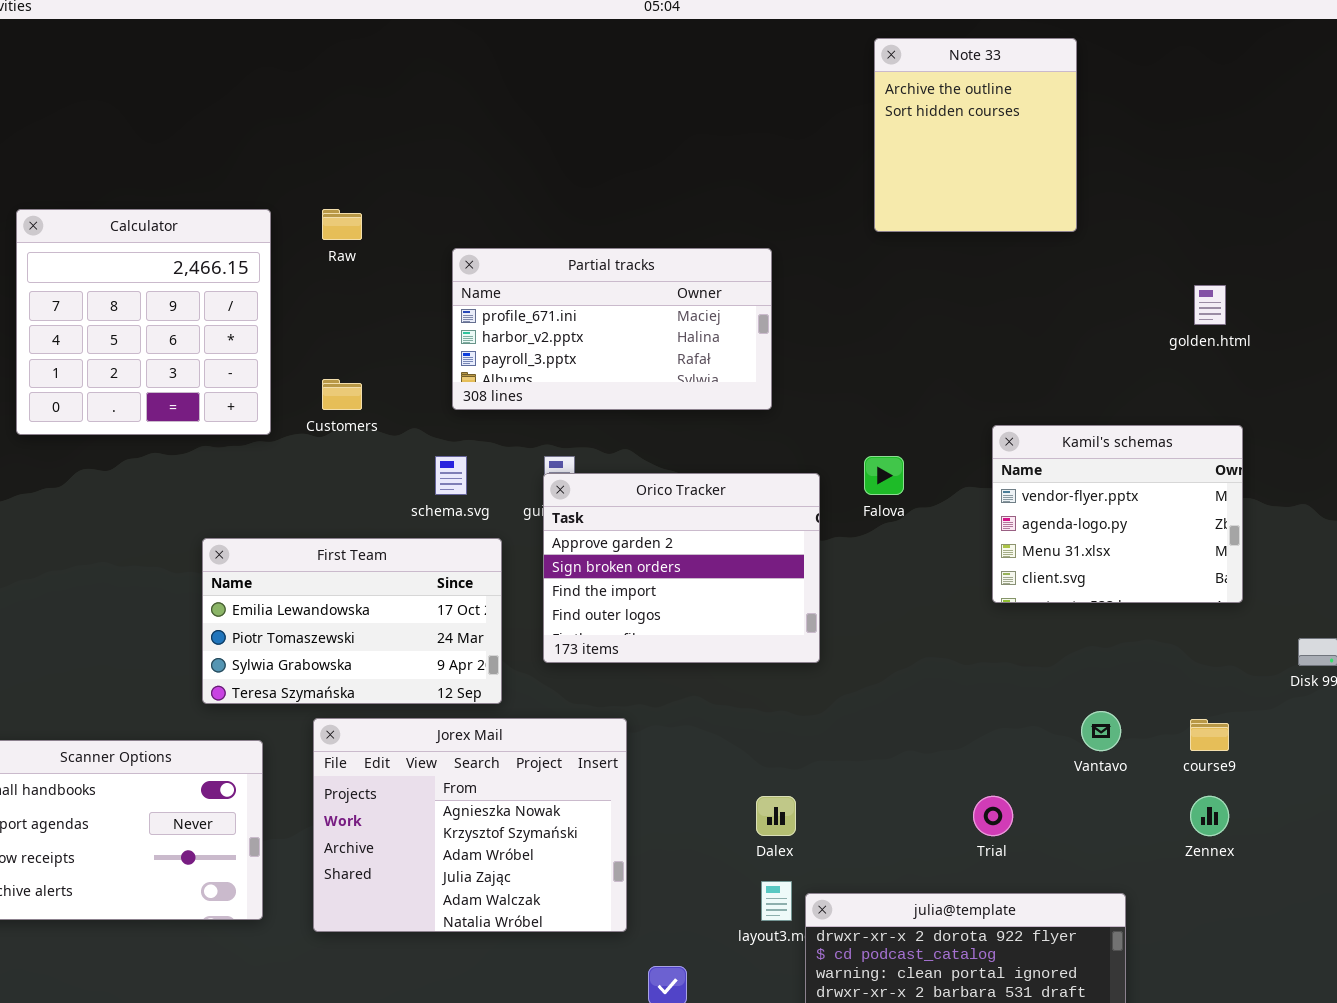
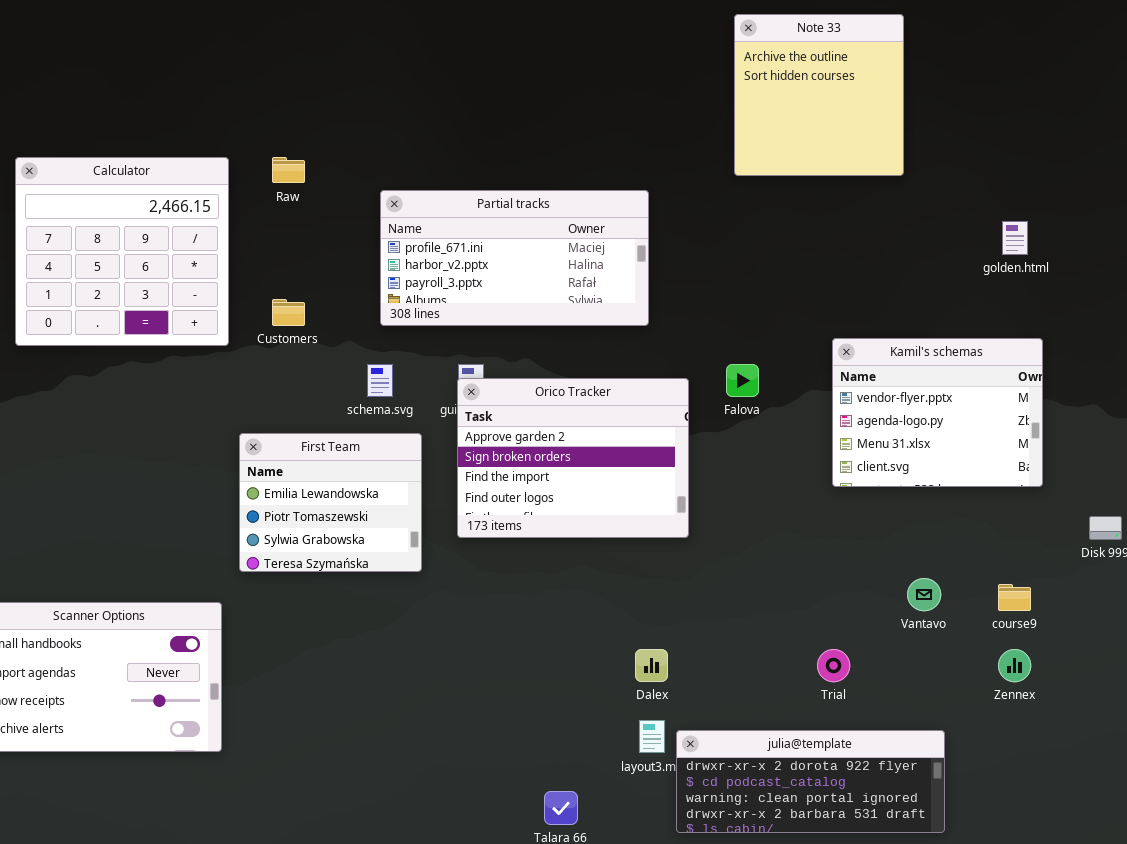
First Team: [202,538,502,704] -> [239,433,422,572], resized
Jorex Mail: [313,718,627,932] -> none, closed

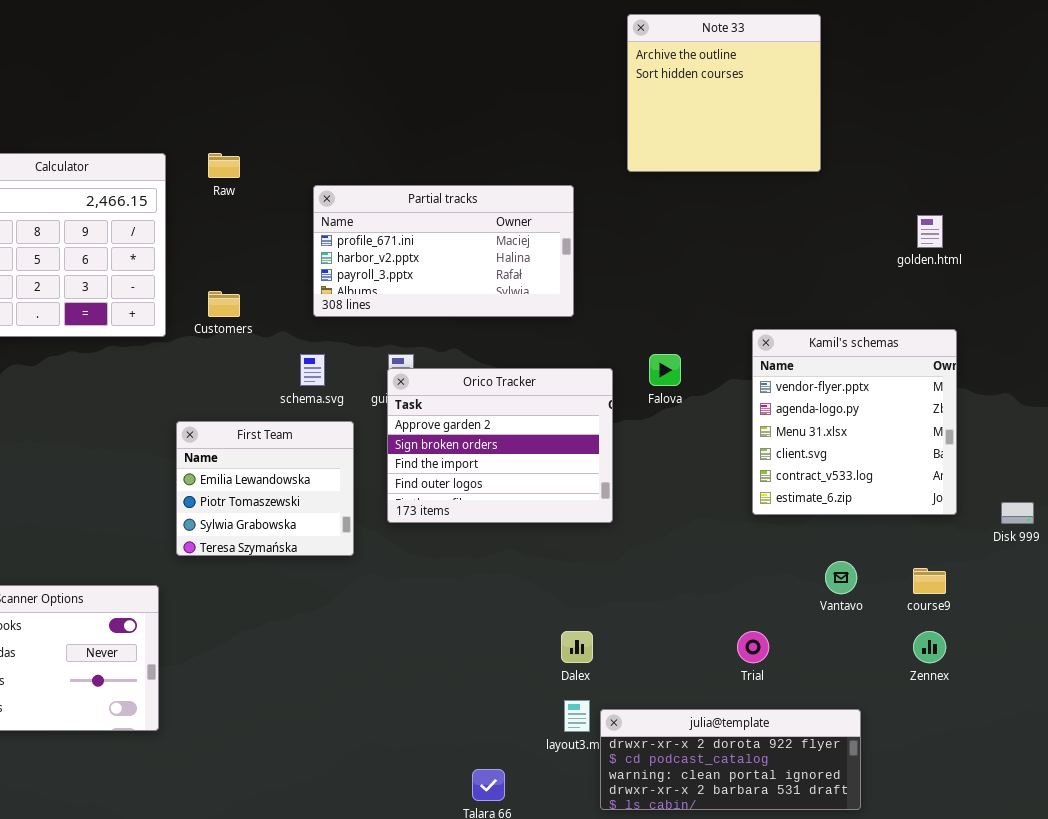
Note 33: [734,14,904,176] -> [627,14,821,172], resized
Kamil's schemas: [832,338,1043,487] -> [752,329,957,515], resized

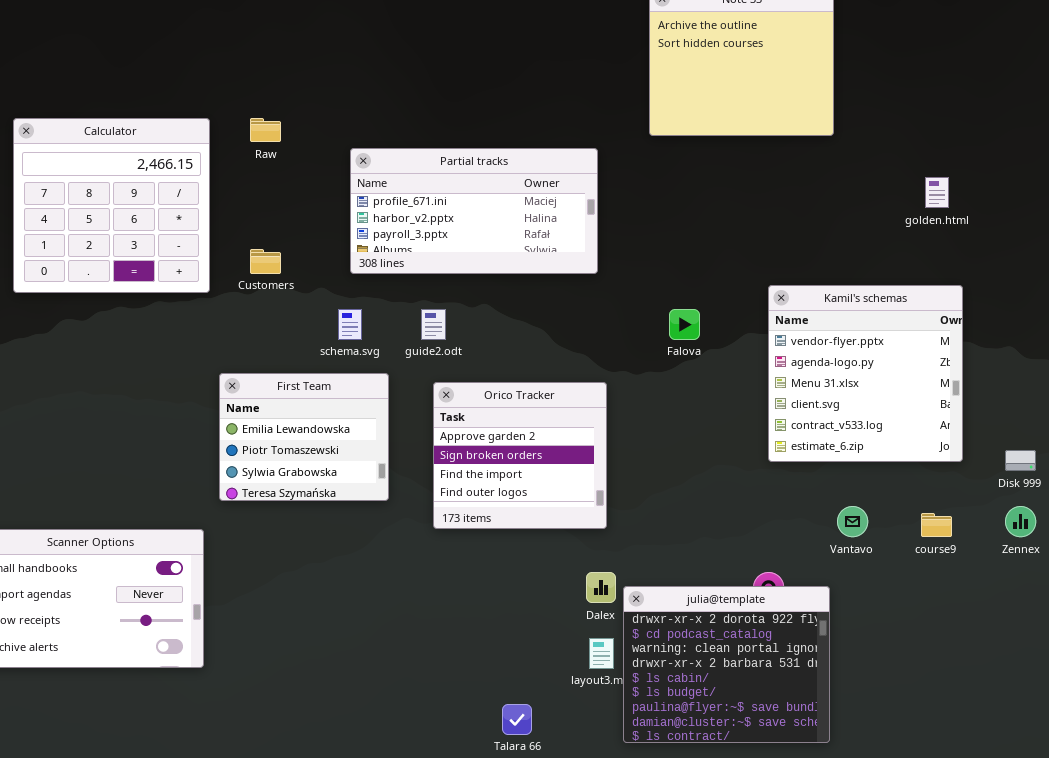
Orico Tracker: [387,368,613,523] -> [433,382,607,529], moved, resized
Zennex: [913,631,946,663] -> [1005,506,1036,537], moved
julia@template: [600,709,861,810] -> [623,586,830,743], resized

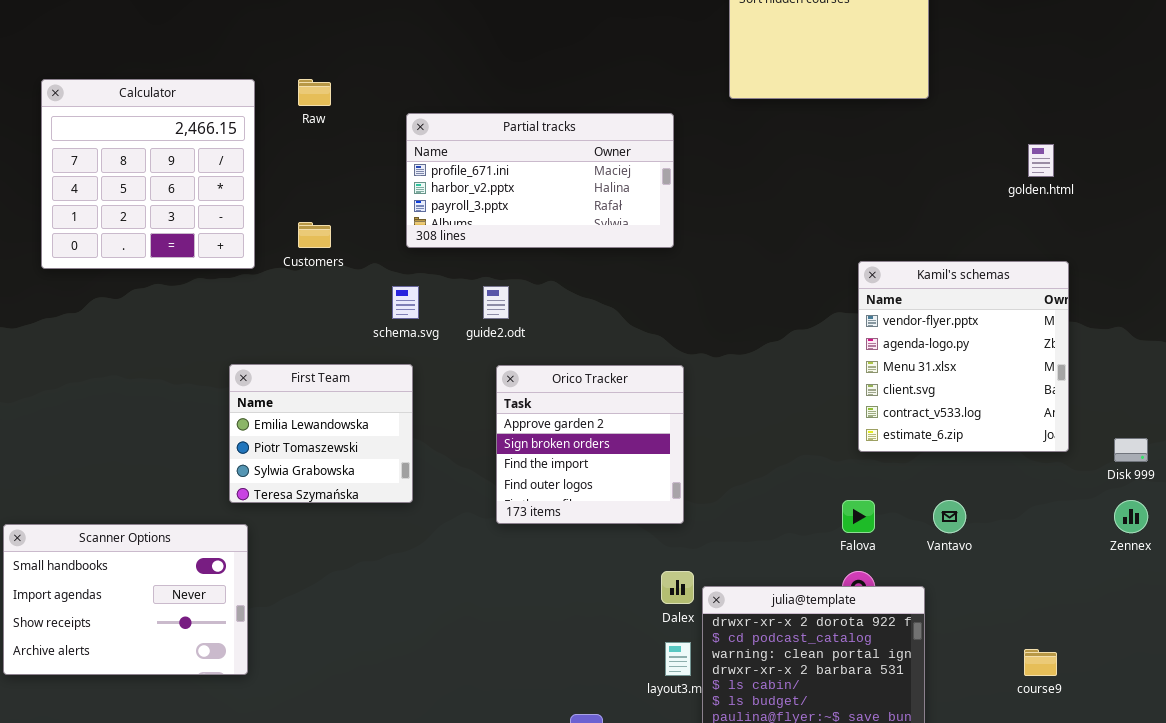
Falova: [669,309,700,340] -> [842,500,875,533], moved
First Team: [219,373,389,501] -> [229,364,413,503], moved
course9: [921,513,952,537] -> [1024,649,1057,676], moved

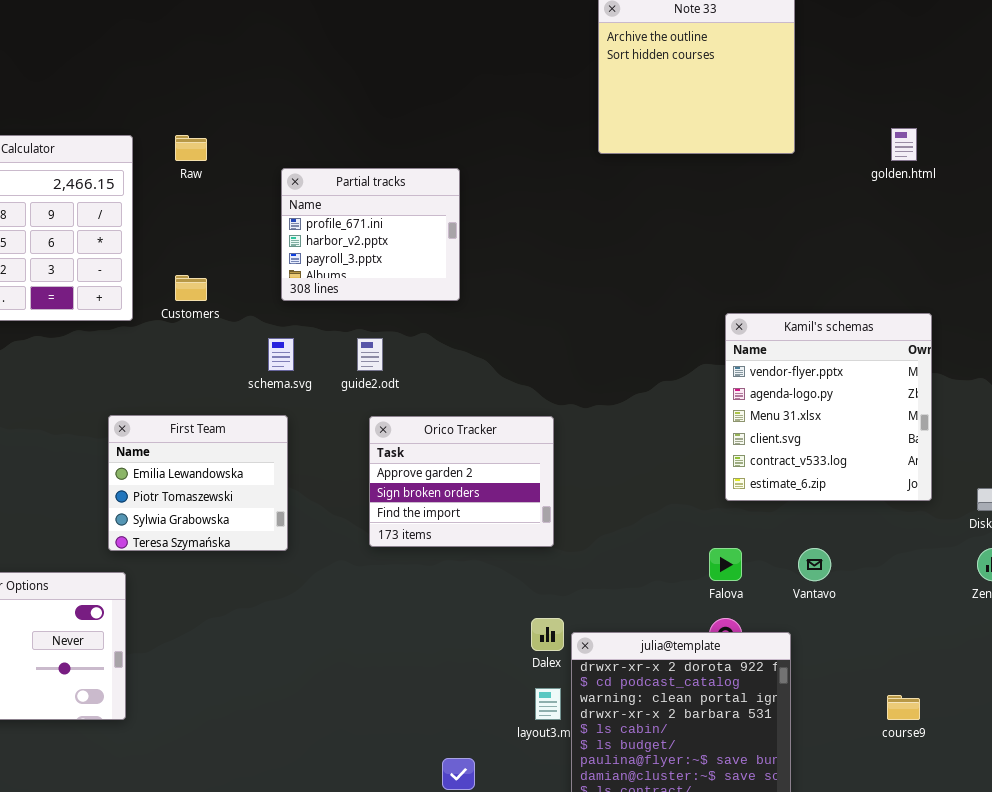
Partial tracks: [406,113,674,248] -> [281,168,460,301], resized
golden.html: [1028,144,1054,177] -> [891,128,917,161], moved
Orico Tracker: [496,365,684,524] -> [369,416,554,547], resized

